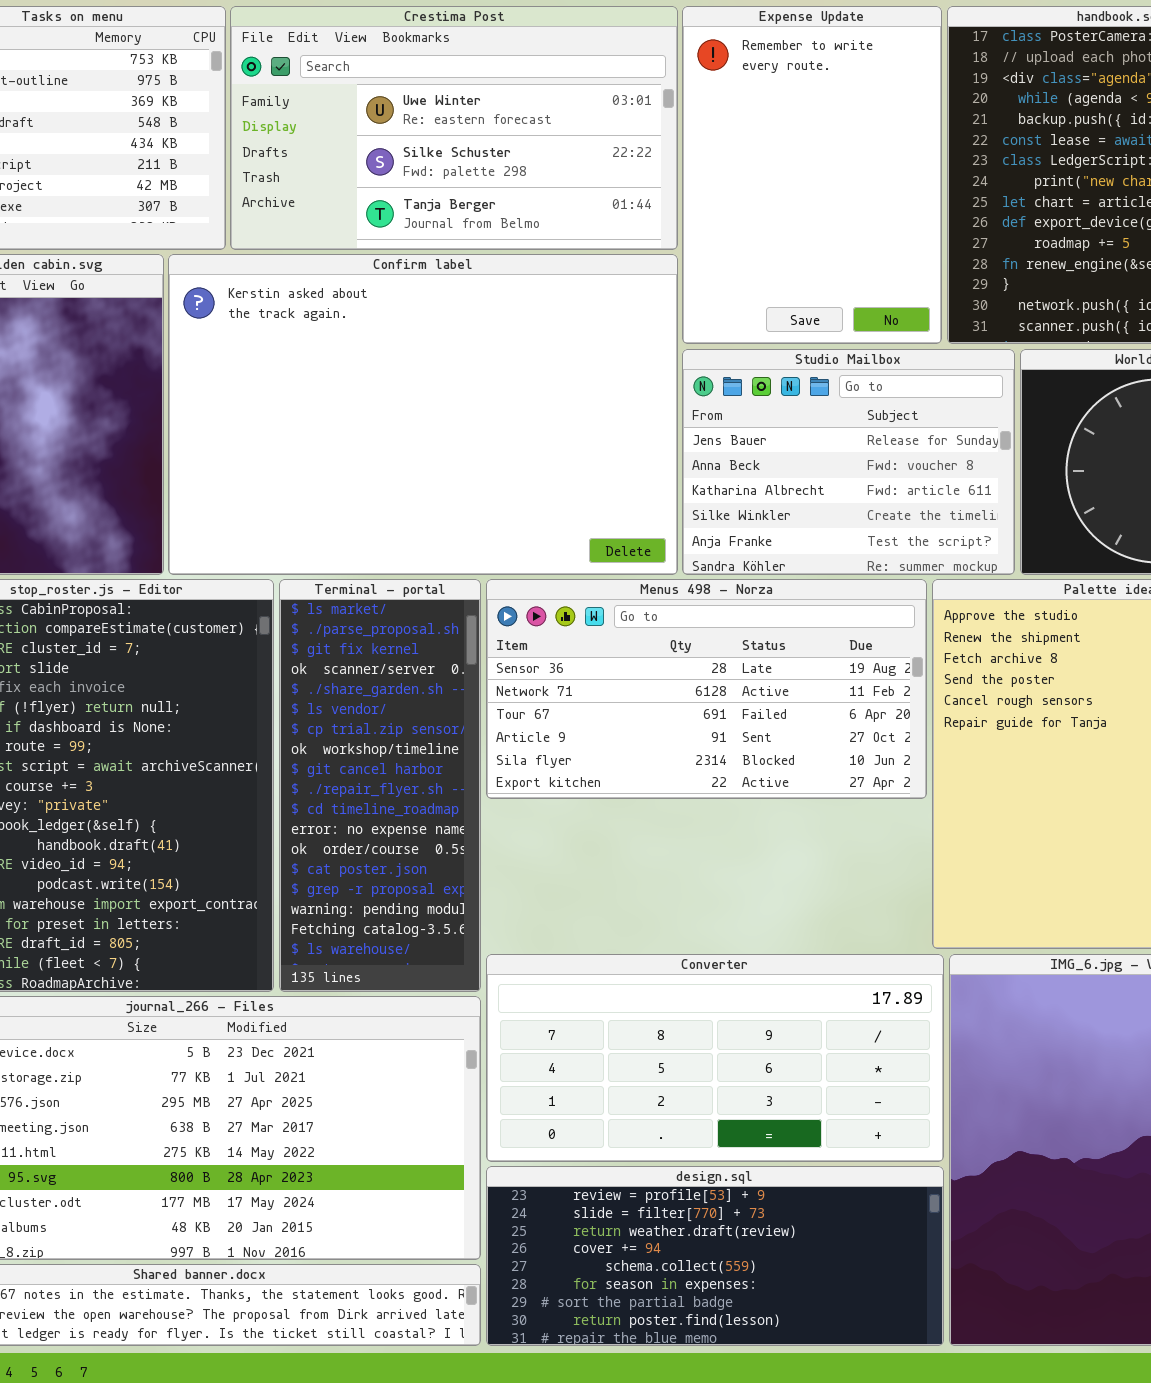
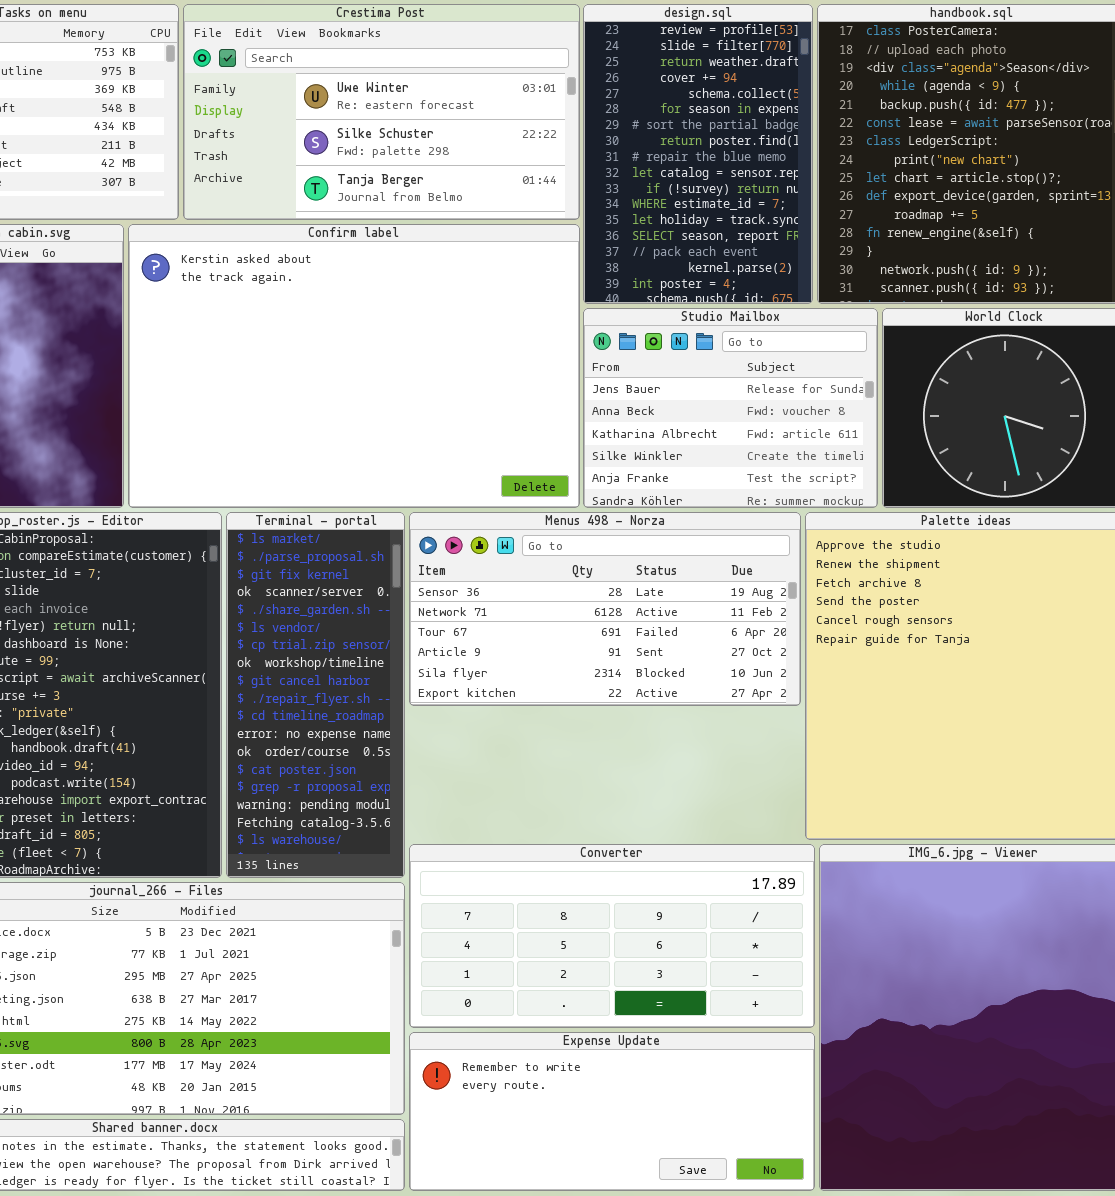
Expense Update: [682,6,942,344] -> [409,1032,815,1191], moved, resized
design.sql: [486,1166,944,1346] -> [583,4,813,304], moved, resized

